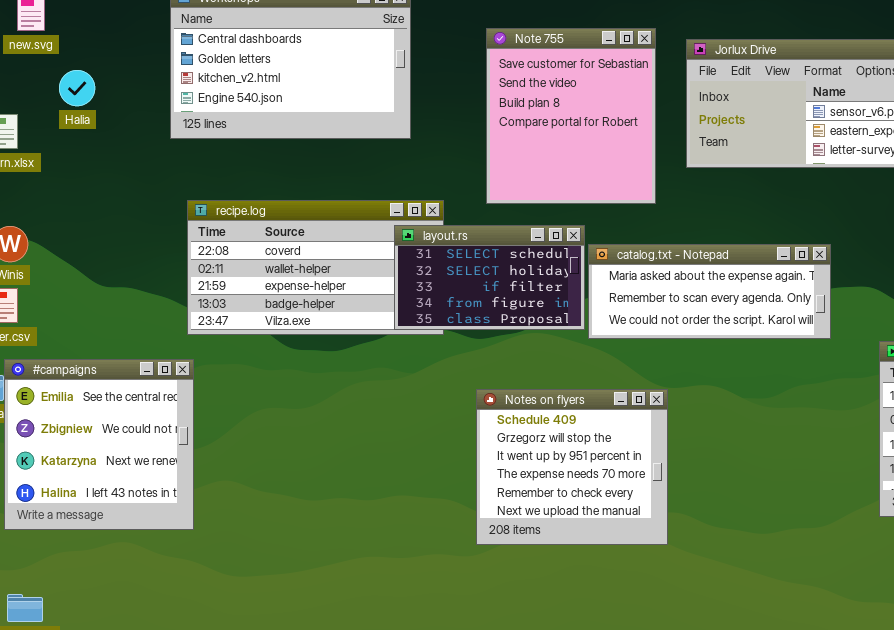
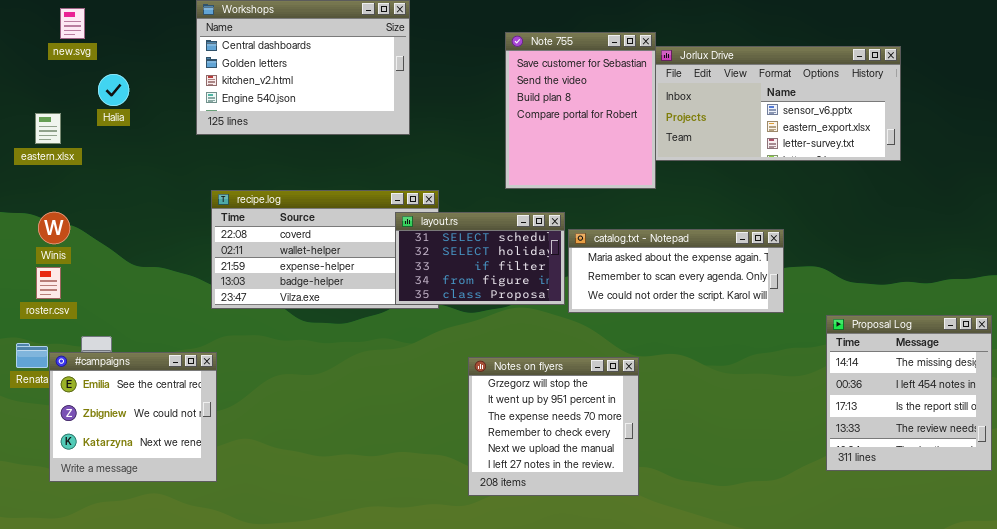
Note 755: [486,28,656,204] -> [505,32,656,189], moved
#campaigns: [4,359,194,530] -> [49,352,217,482], resized
Notes on flyers: [476,389,668,545] -> [468,357,639,496], scrolled down 1 row

